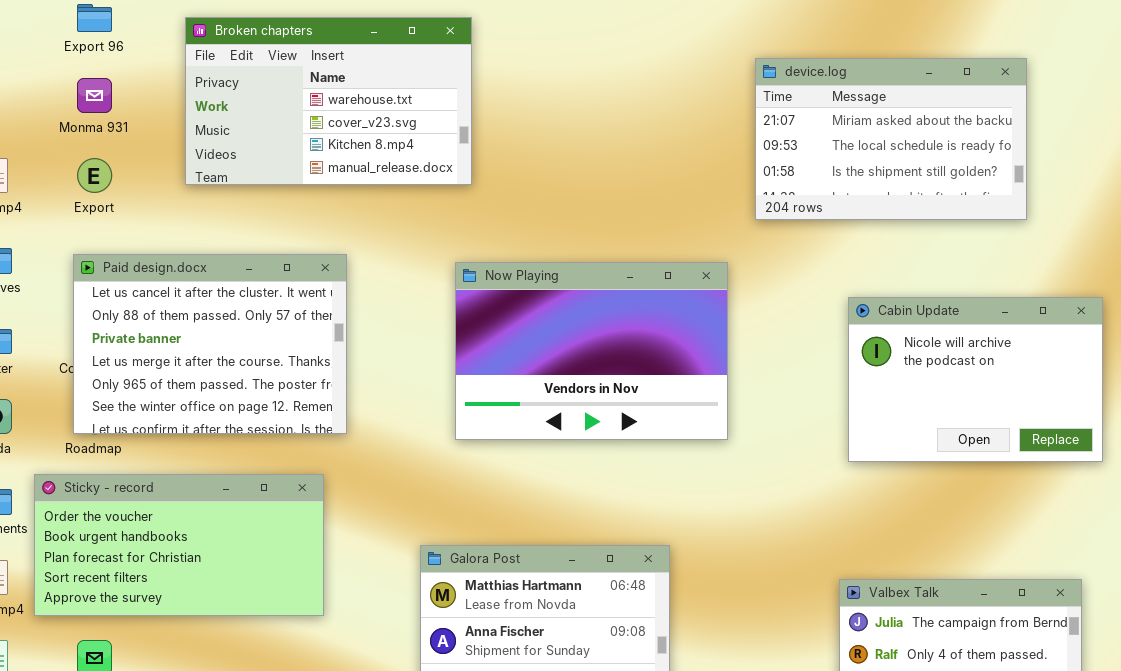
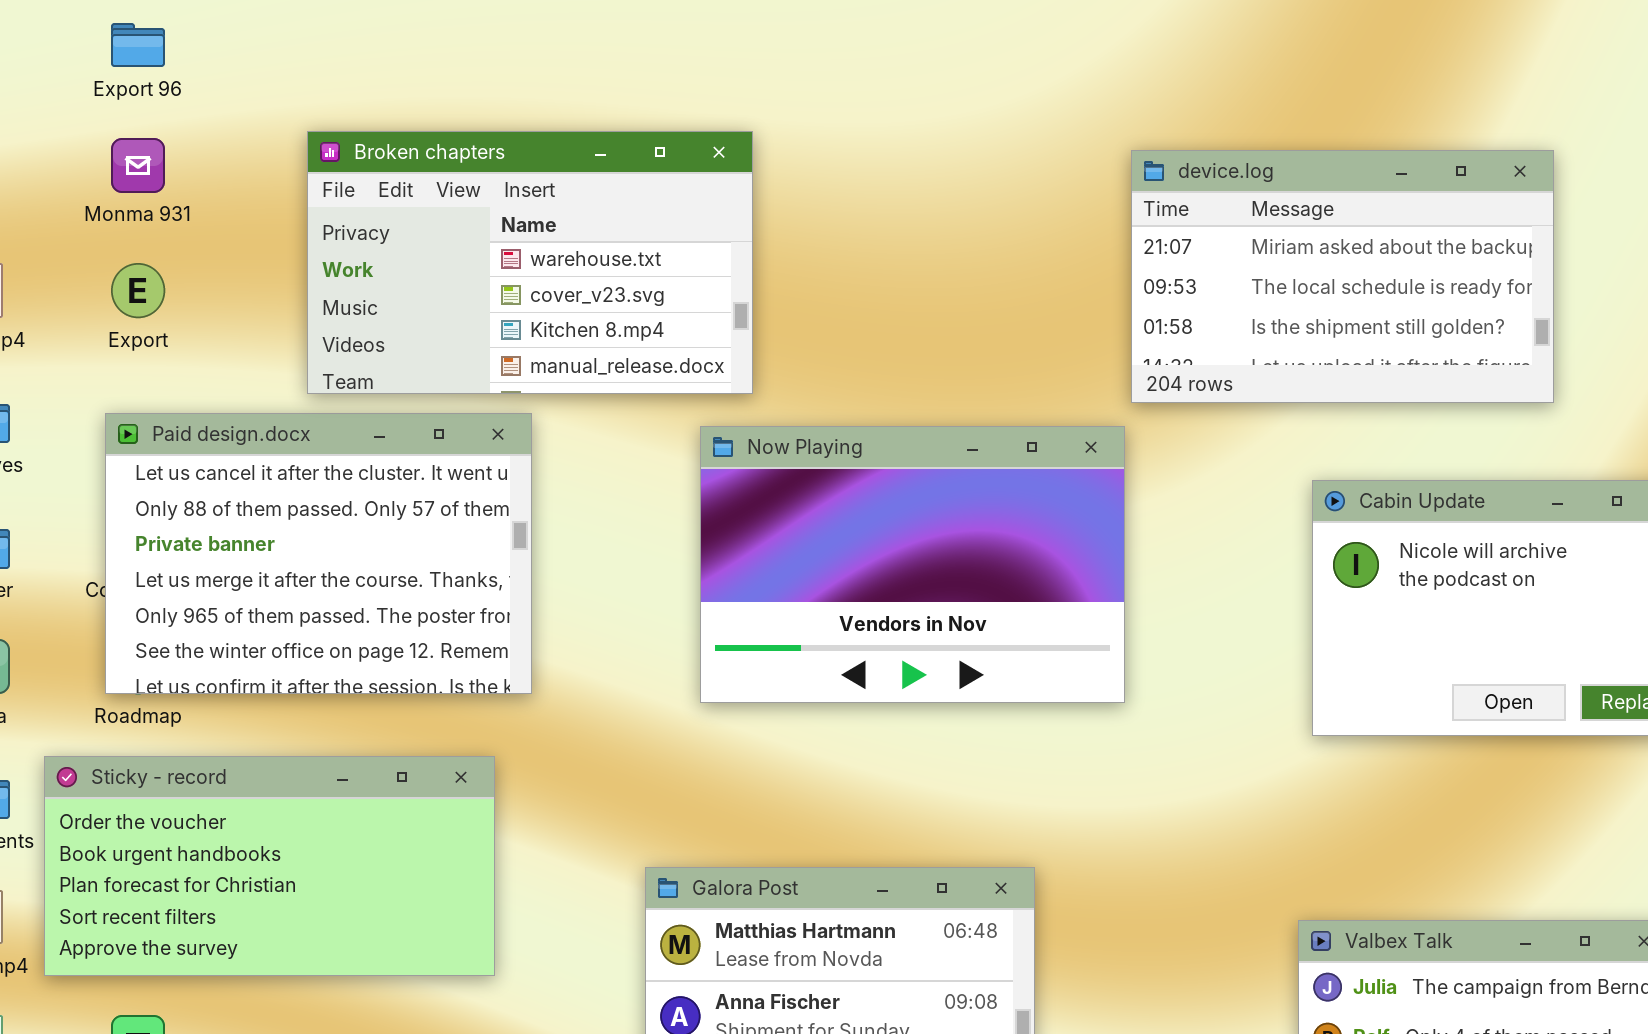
Broken chapters: [185,17,472,185] -> [307,131,753,394], moved
device.log: [755,58,1027,220] -> [1131,150,1554,403], moved

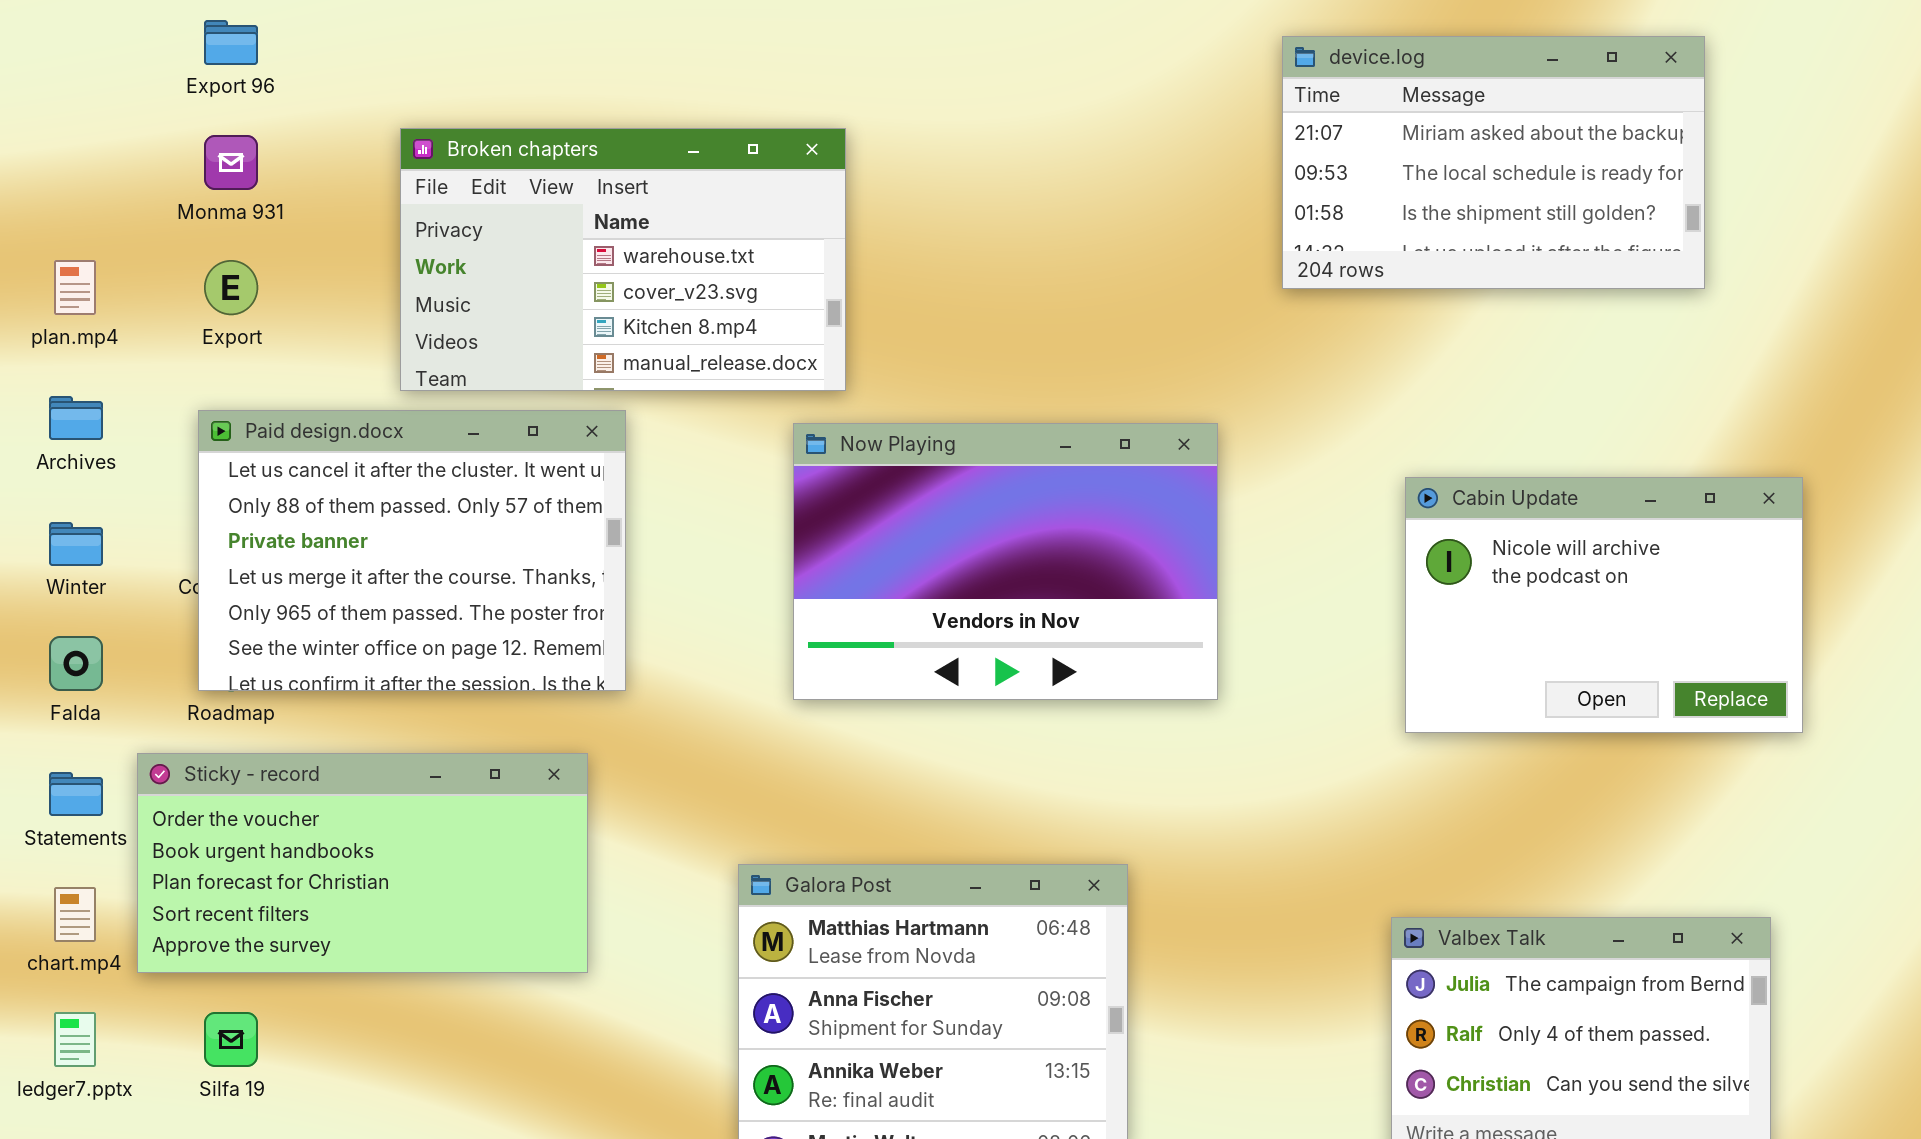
device.log: [1131,150,1554,403] -> [1282,36,1705,289], moved

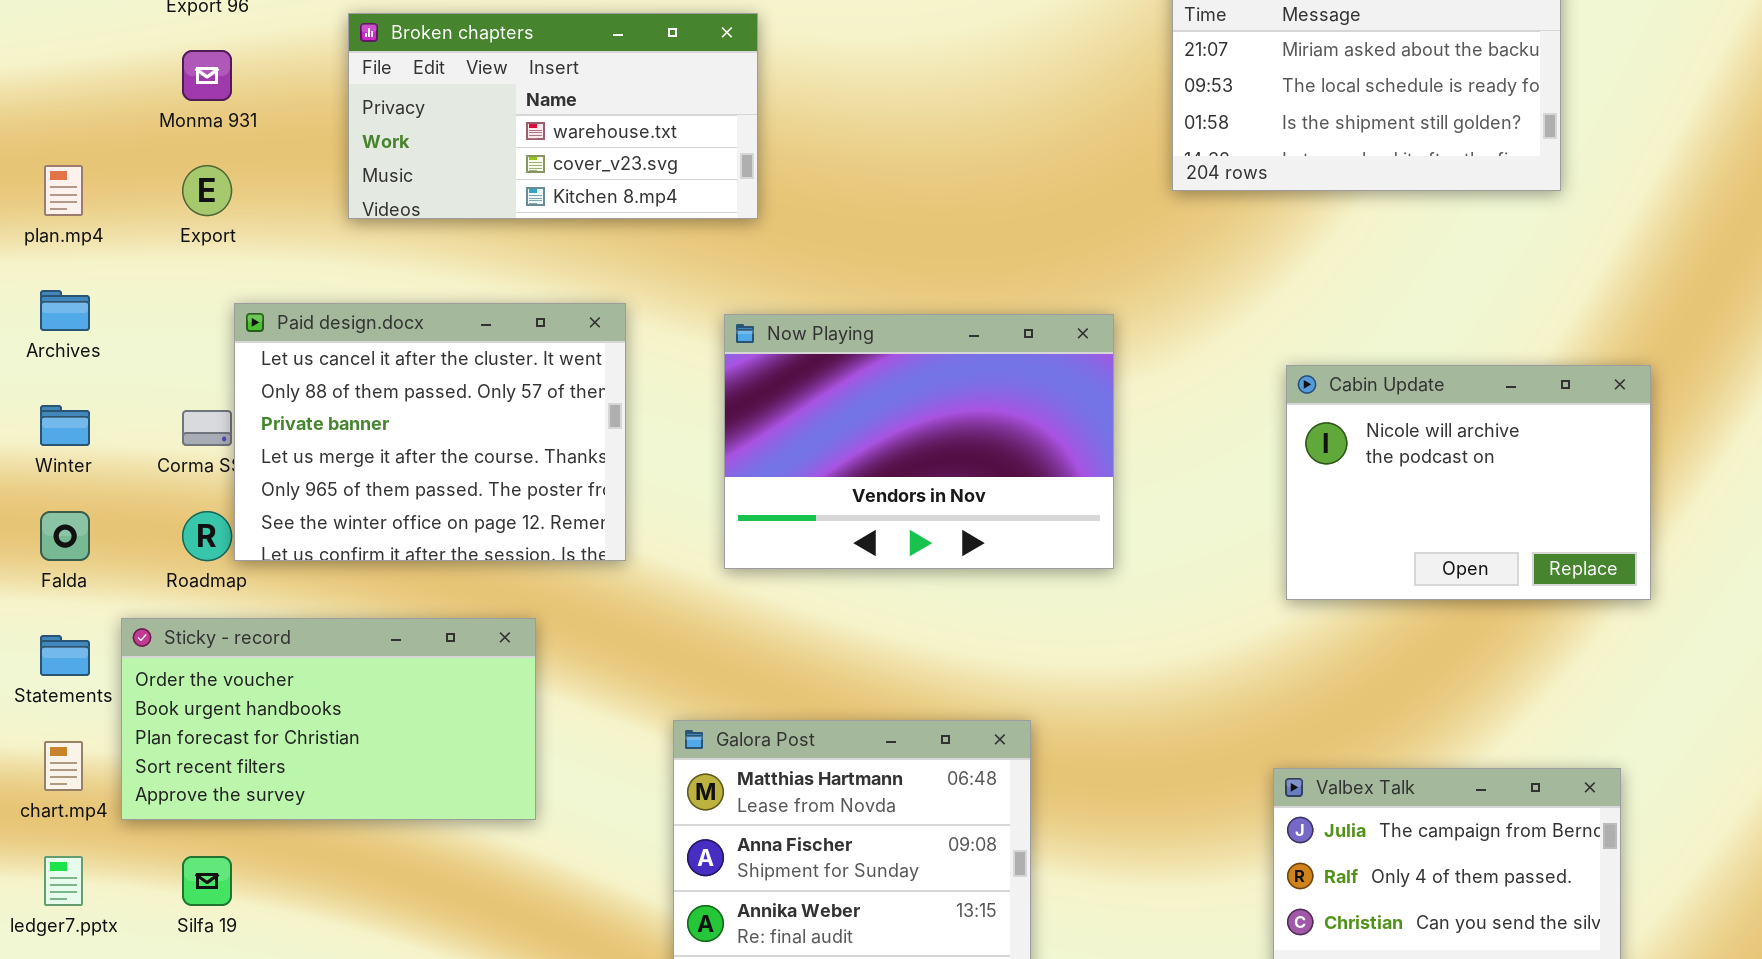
Broken chapters: [400,128,846,391] -> [348,13,758,219], moved, resized
Paid design.docx: [198,410,626,691] -> [234,303,626,561], moved

